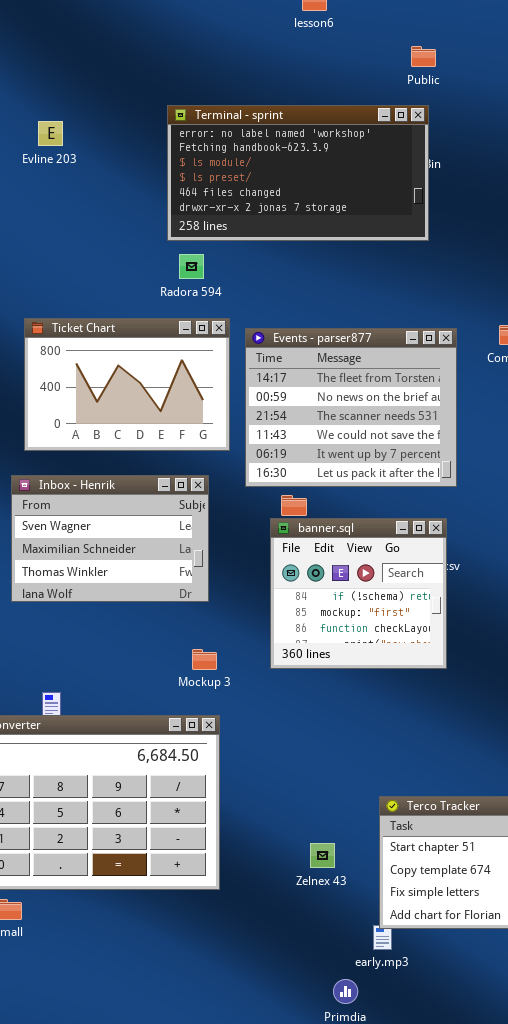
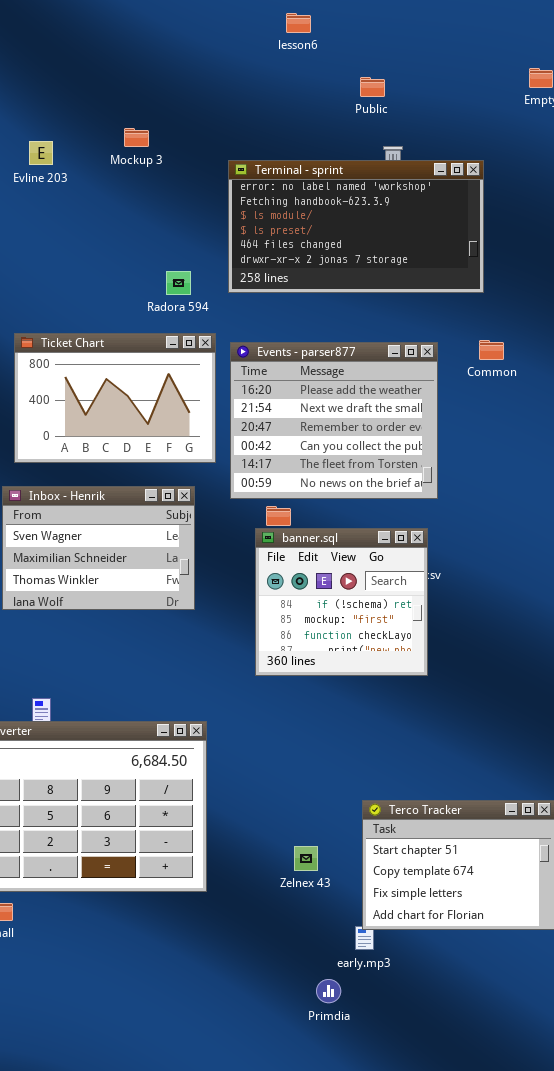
Public: [411,46,436,67] -> [360,77,385,97], moved
Terminal - sprint: [167,105,429,241] -> [228,160,484,293], moved
Events - parser877: [245,328,457,487] -> [230,342,438,499], scrolled up 4 rows
Mockup 3: [192,649,217,670] -> [124,128,149,147], moved

